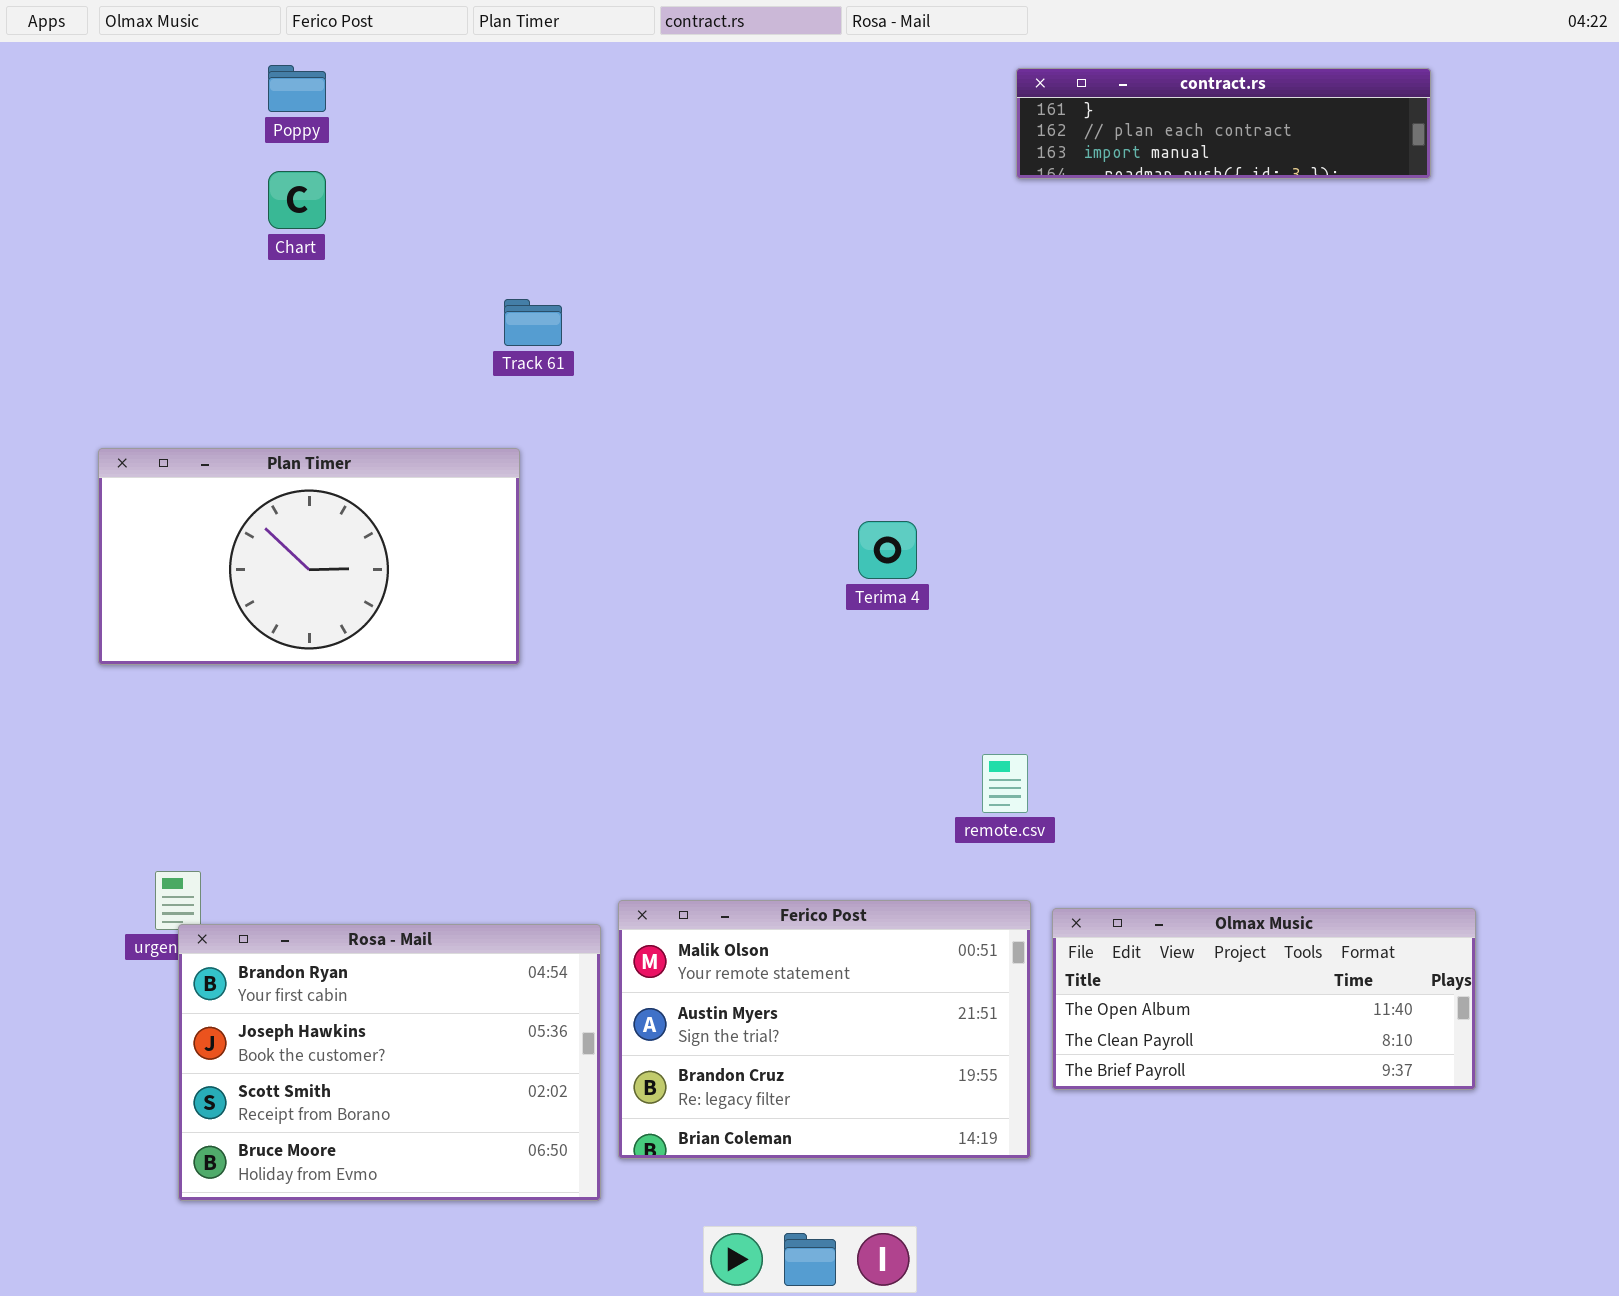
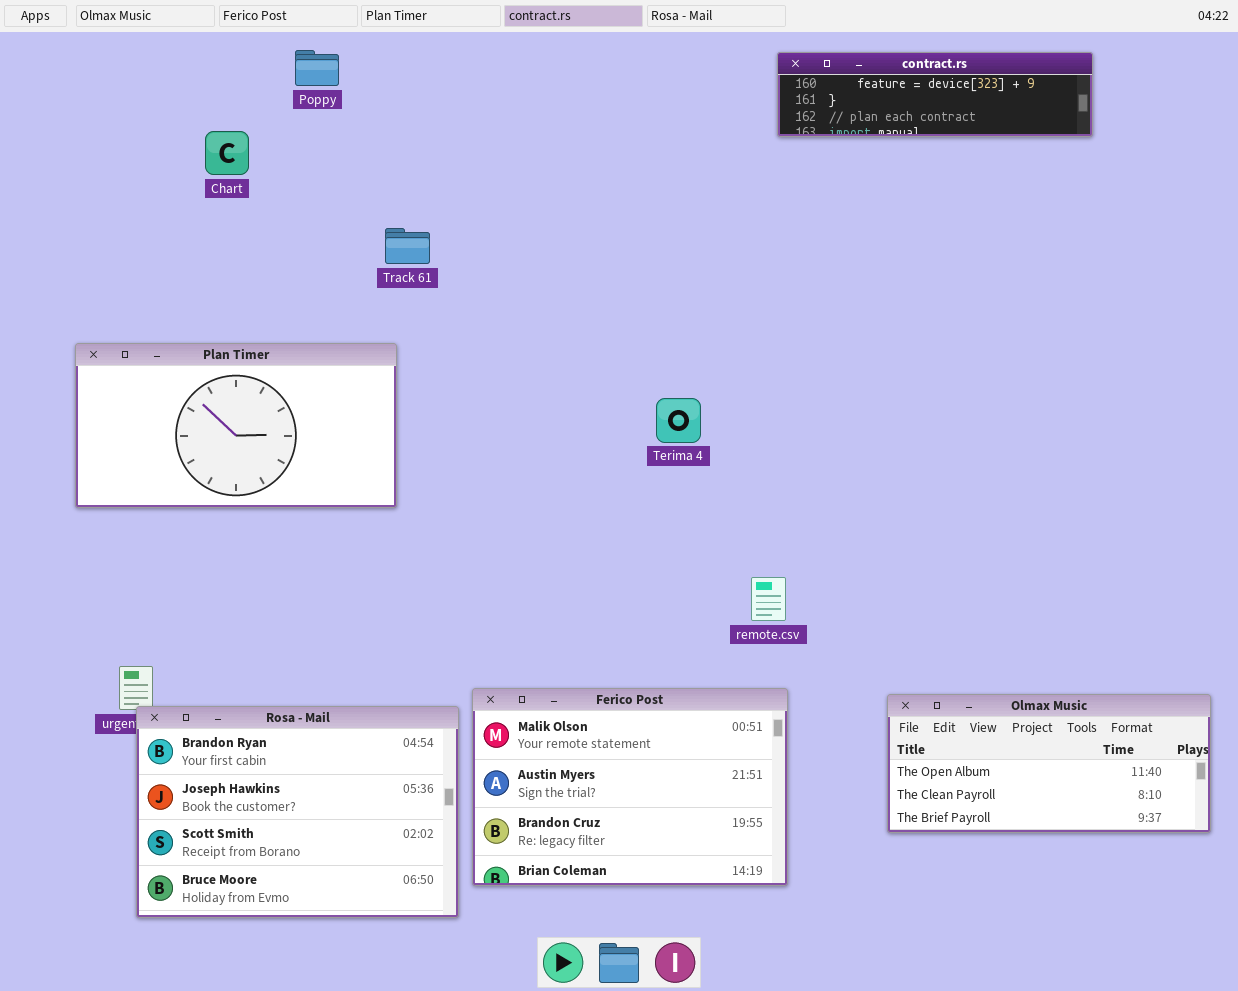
Poppy: [268,65,326,112] -> [295,50,339,86], moved
contract.rs: [1016,68,1431,179] -> [777,52,1093,137], scrolled up 1 row
Olmax Music: [1052,908,1476,1090] -> [887,694,1211,833], moved

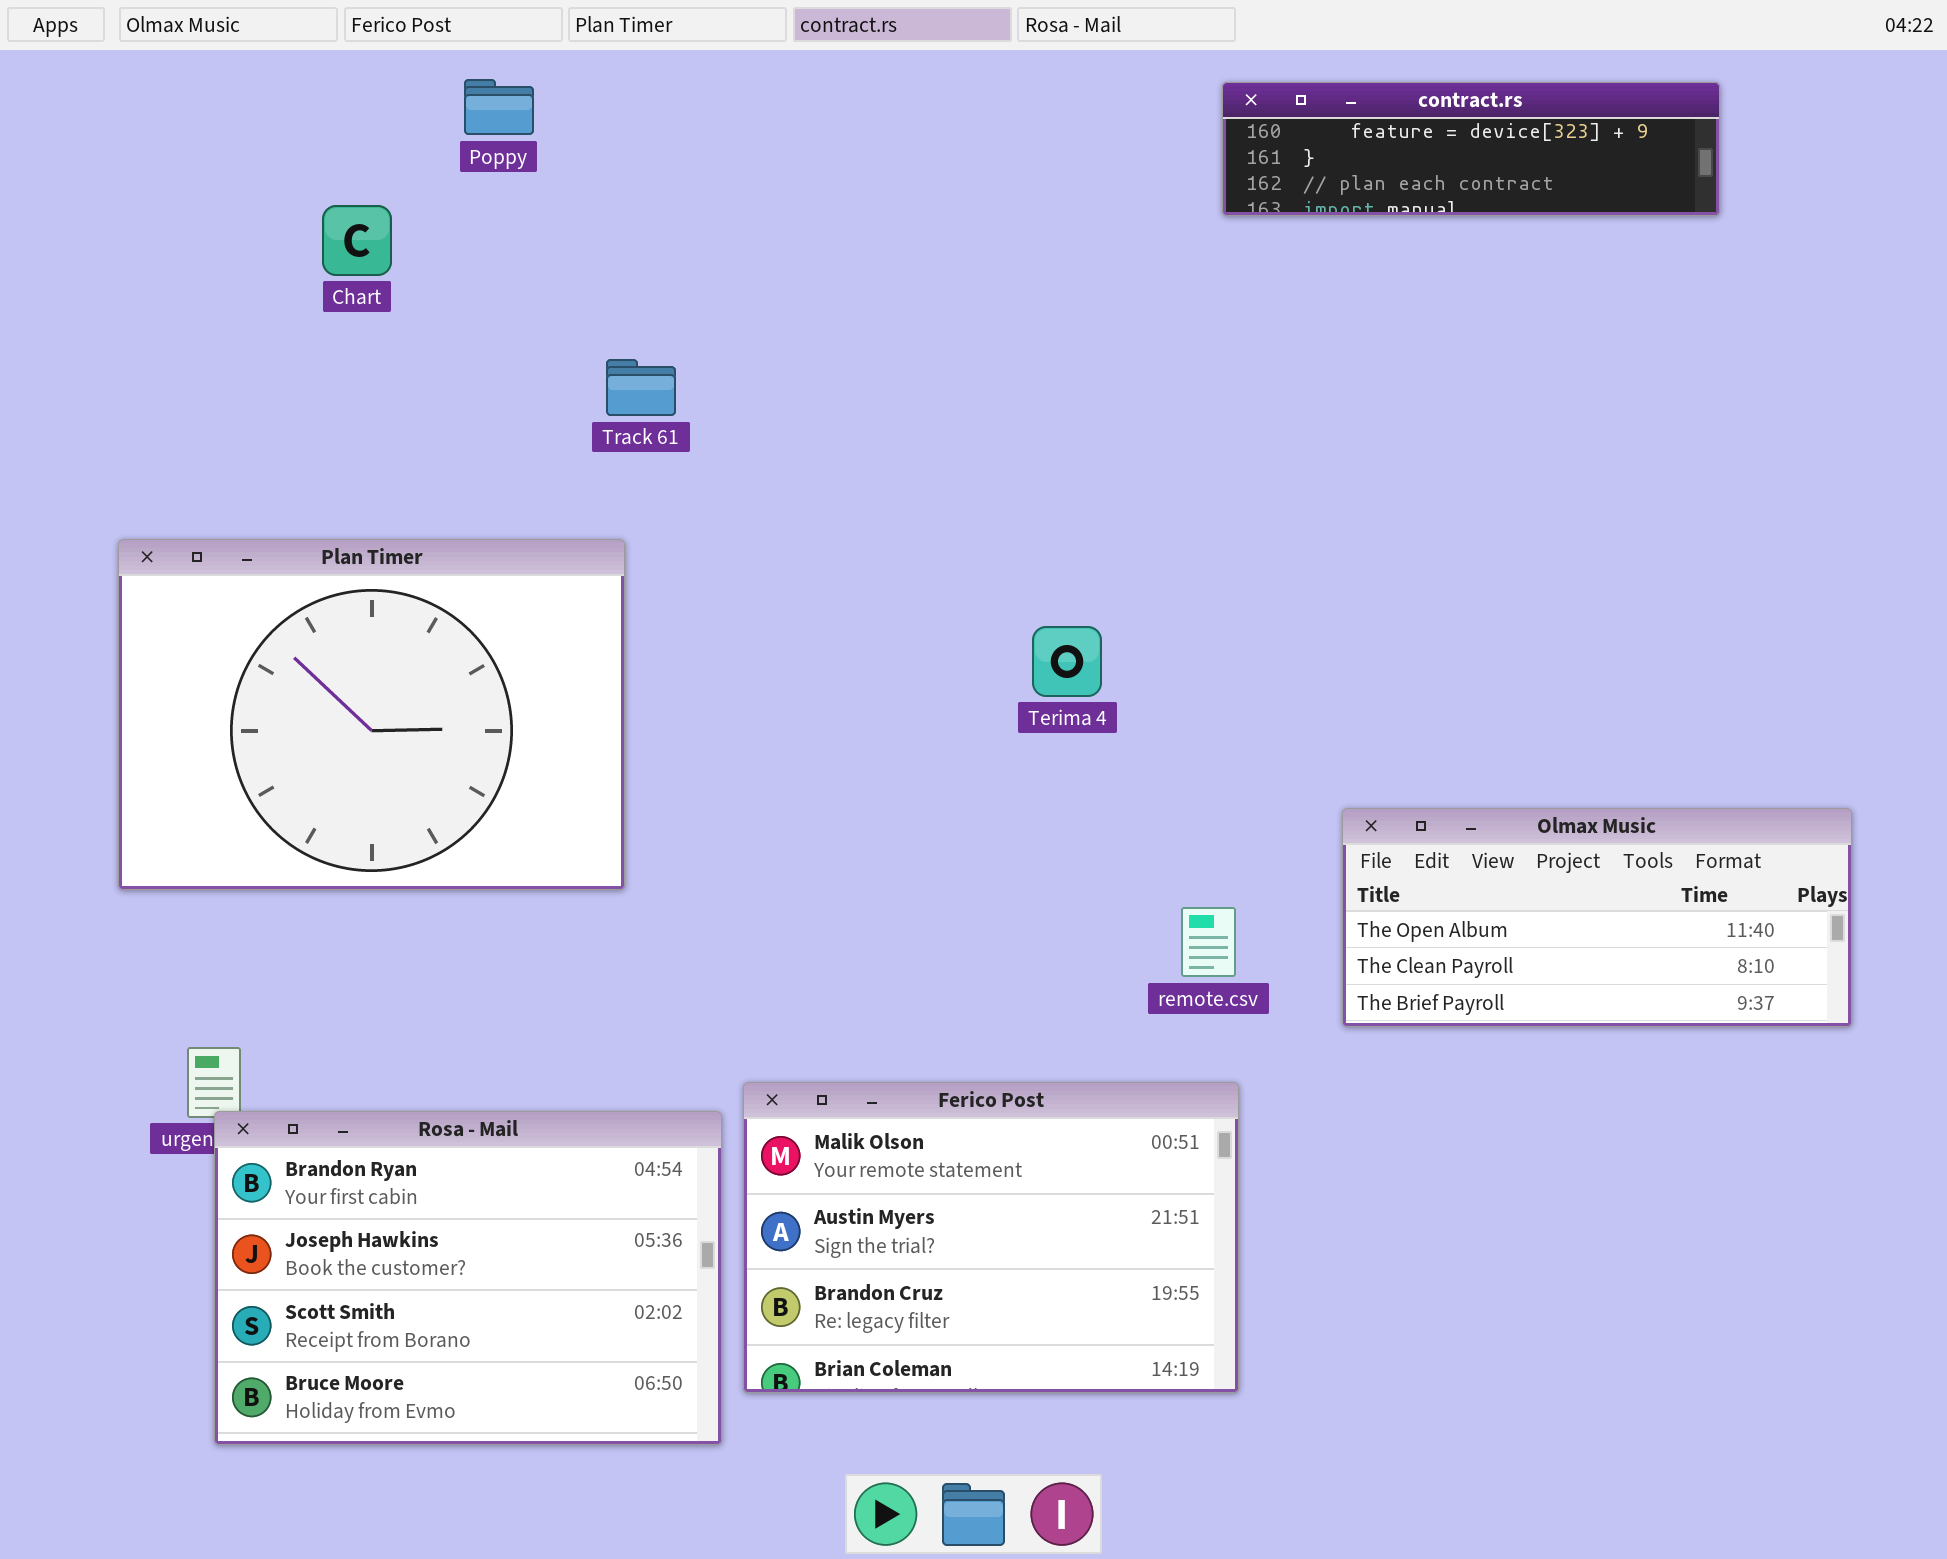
Plan Timer: [75,343,397,508] -> [118,539,625,890], resized
Olmax Music: [887,694,1211,833] -> [1342,808,1852,1027], moved

